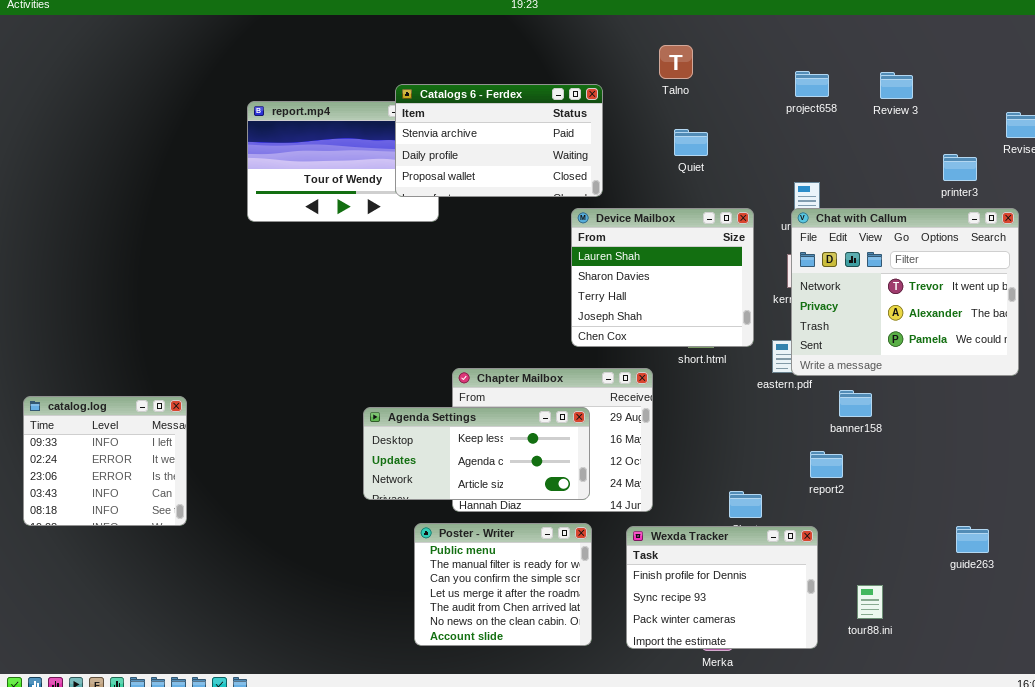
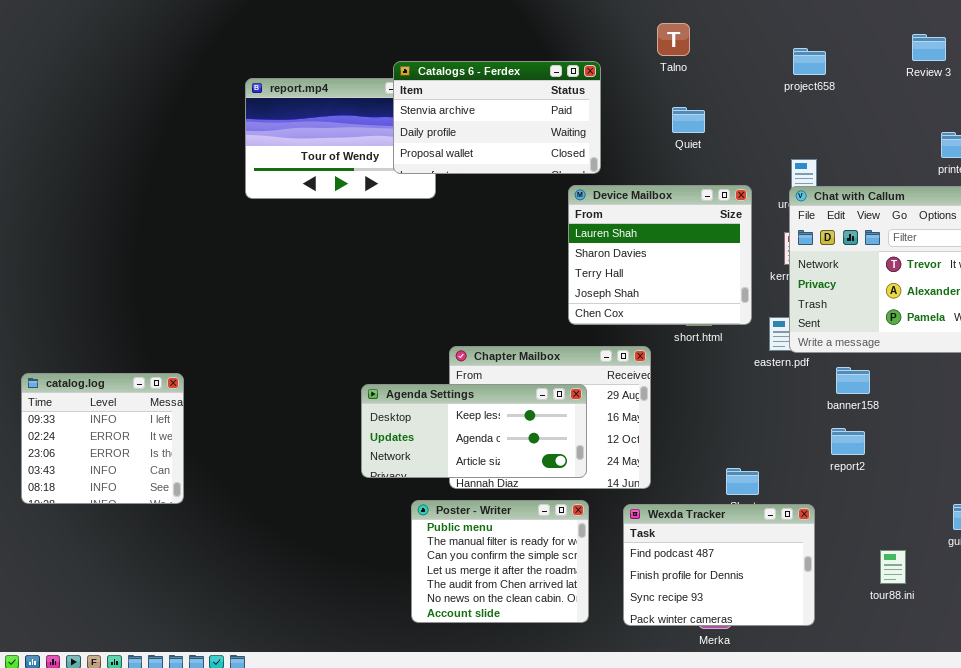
Review 3: [880,72,913,99] -> [912,34,946,61], moved
report2: [810,451,843,478] -> [831,428,865,455], moved
Wexda Tracker: [626,526,818,649] -> [623,504,815,626], scrolled up 1 row
tour88.ini: [857,585,883,619] -> [880,550,906,584], moved

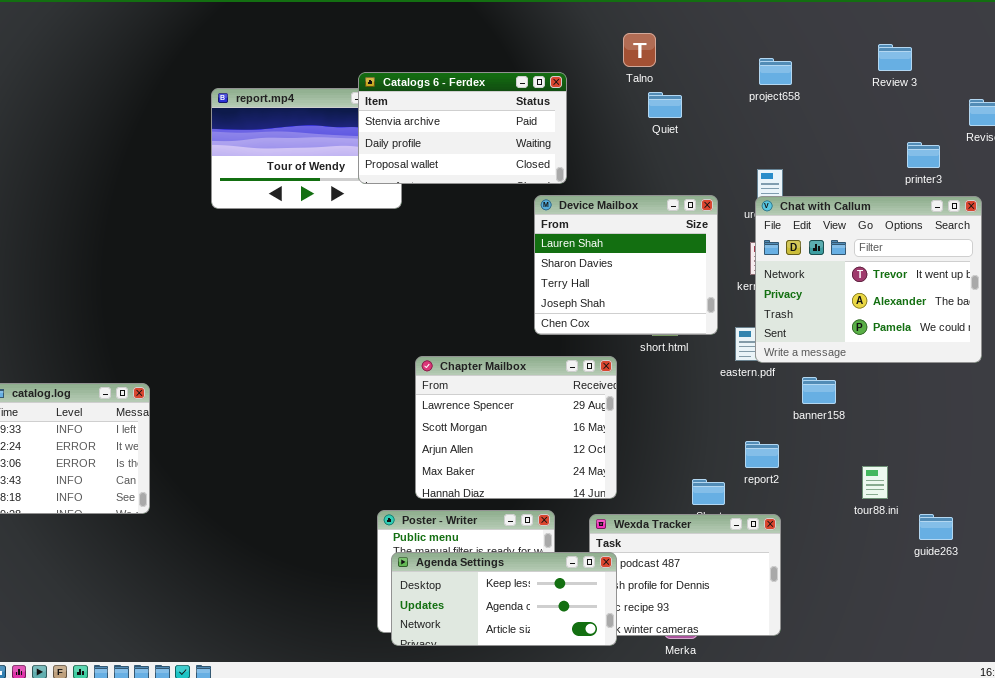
Quiet: [672,107,705,133] -> [648,92,682,118], moved
Agenda Settings: [361,384,587,478] -> [391,552,617,646], moved
report2: [831,428,865,455] -> [745,441,779,468], moved
tour88.ini: [880,550,906,584] -> [862,466,888,499], moved

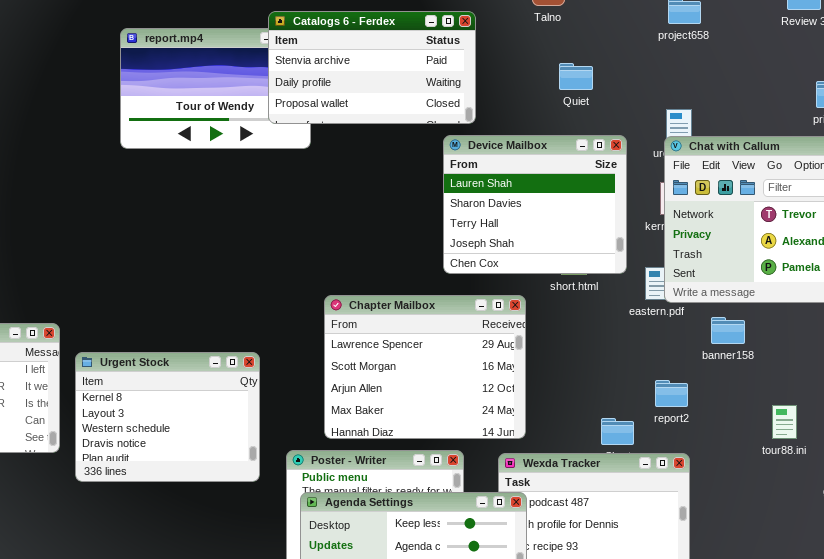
Quiet: [648,92,682,118] -> [559,63,593,90], moved
Urgent Stock: none -> [75,352,260,482], opened

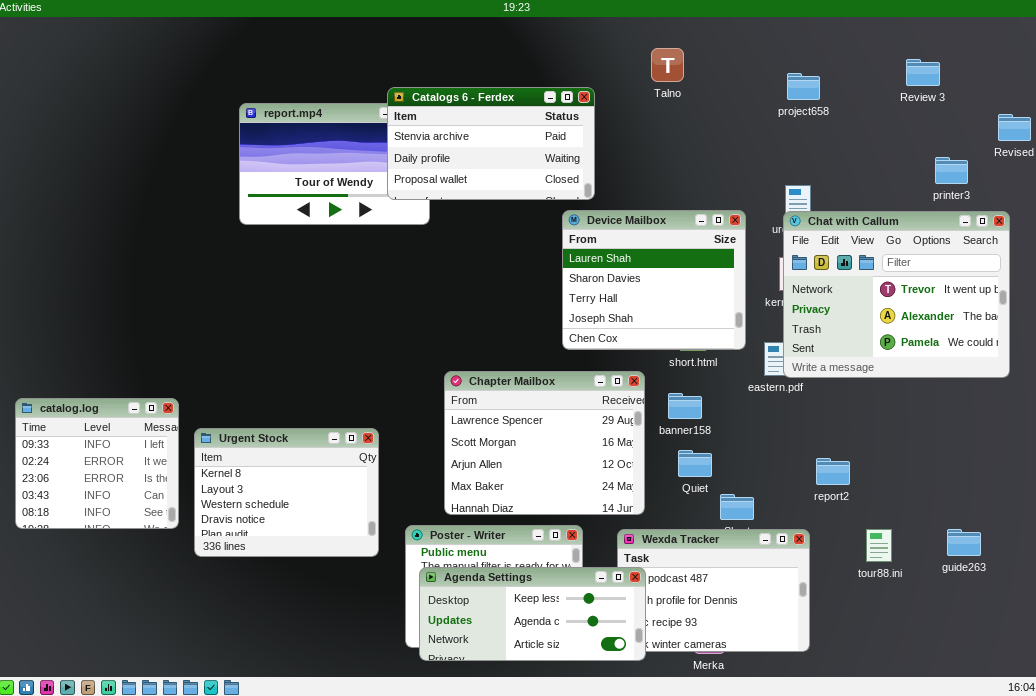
Quiet: [559,63,593,90] -> [678,450,712,477], moved
banner158: [711,317,745,344] -> [668,393,702,419], moved
report2: [655,380,688,407] -> [816,458,850,485], moved
tour88.ini: [772,405,797,439] -> [866,529,892,562], moved

